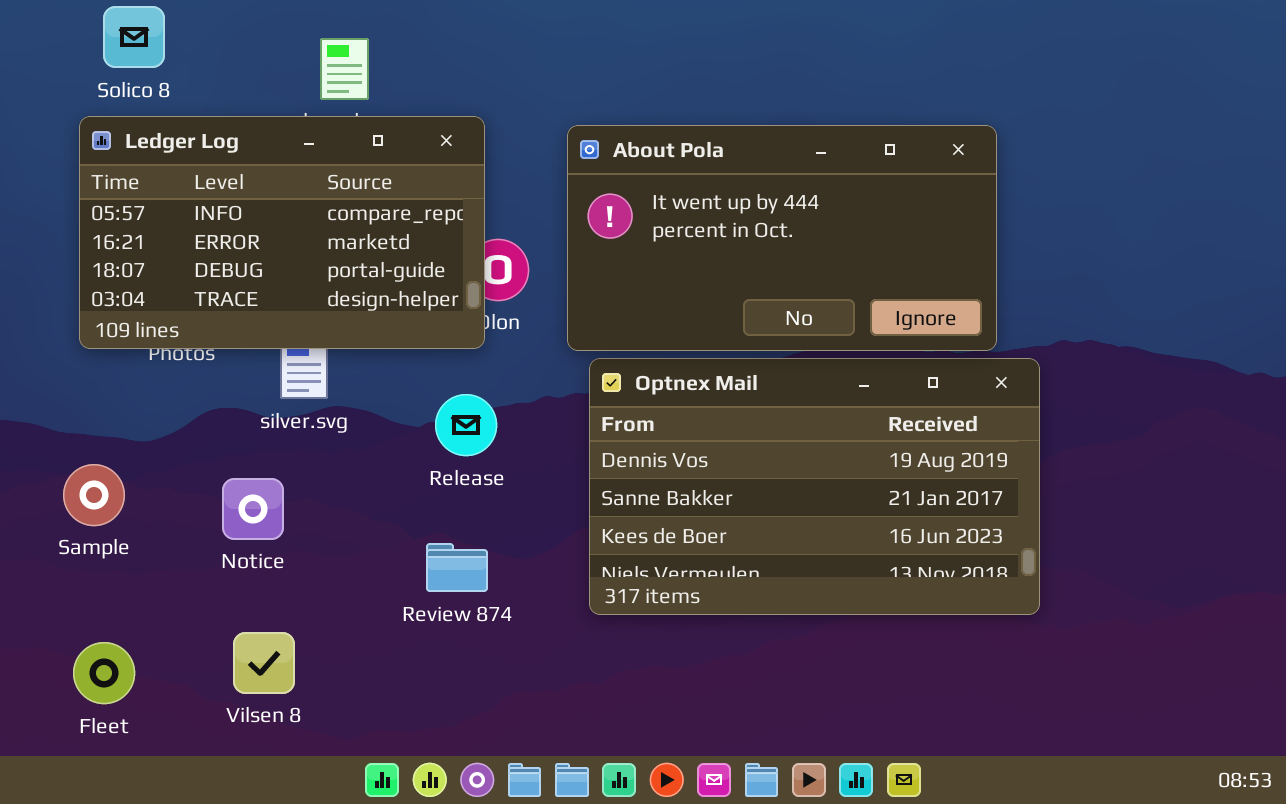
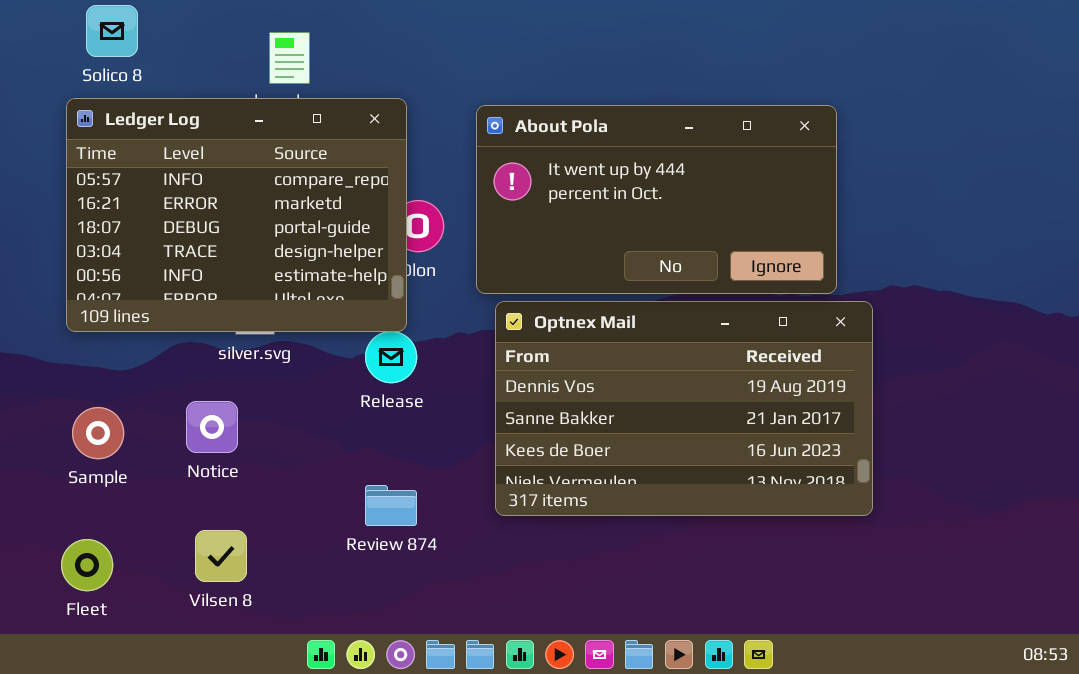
Ledger Log: [79,116,485,349] -> [66,98,407,332], resized
Sample: [63,464,125,526] -> [72,407,124,459], moved
Review 874: [426,543,488,592] -> [365,485,417,526], moved

